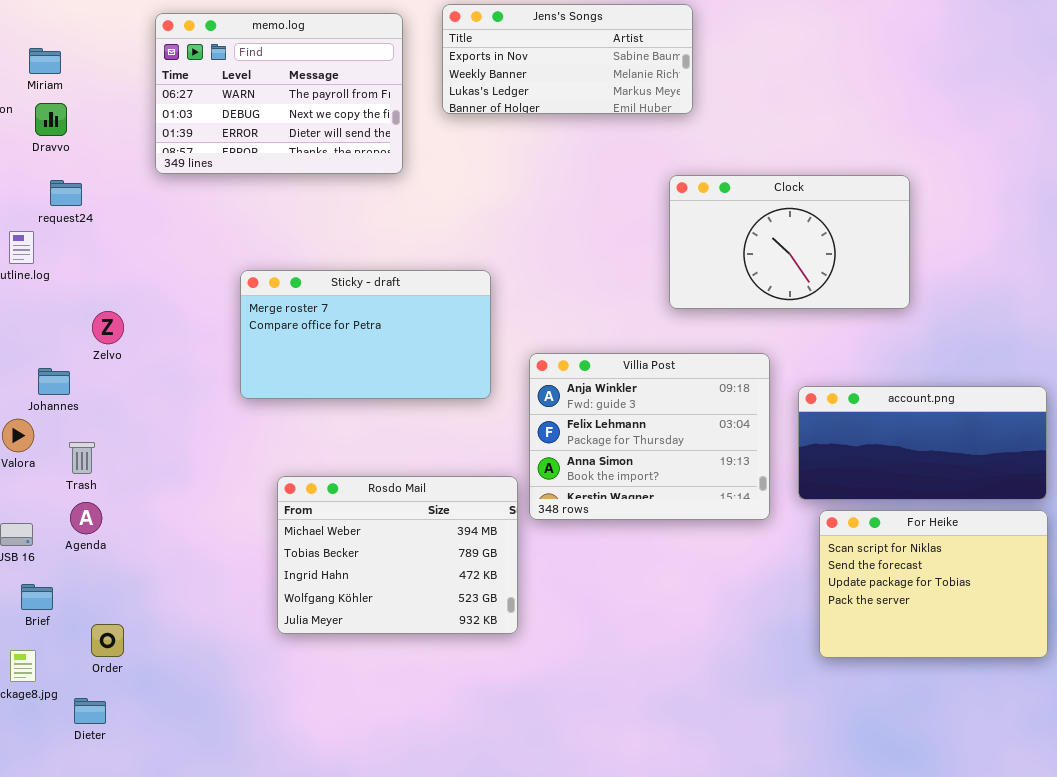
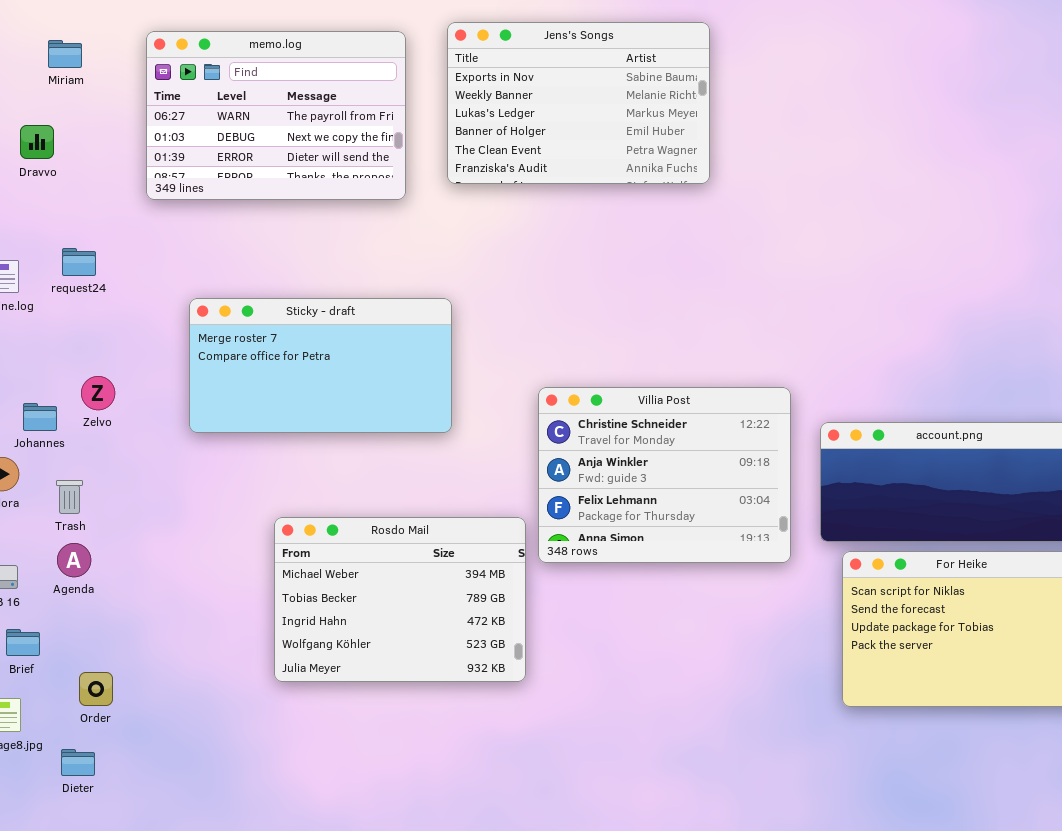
Jens's Songs: [442,4,693,114] -> [447,22,710,184], resized
Miriam: [29,48,61,74] -> [48,40,82,68], moved
Clock: [669,175,910,309] -> none, closed
request24: [50,180,82,206] -> [62,248,96,276], moved
Sticky - draft: [240,270,491,399] -> [189,298,452,433], moved
Zelvo: [92,311,124,344] -> [81,376,115,410], moved
Villia Post: [529,353,770,520] -> [538,387,791,563], scrolled up 1 row

